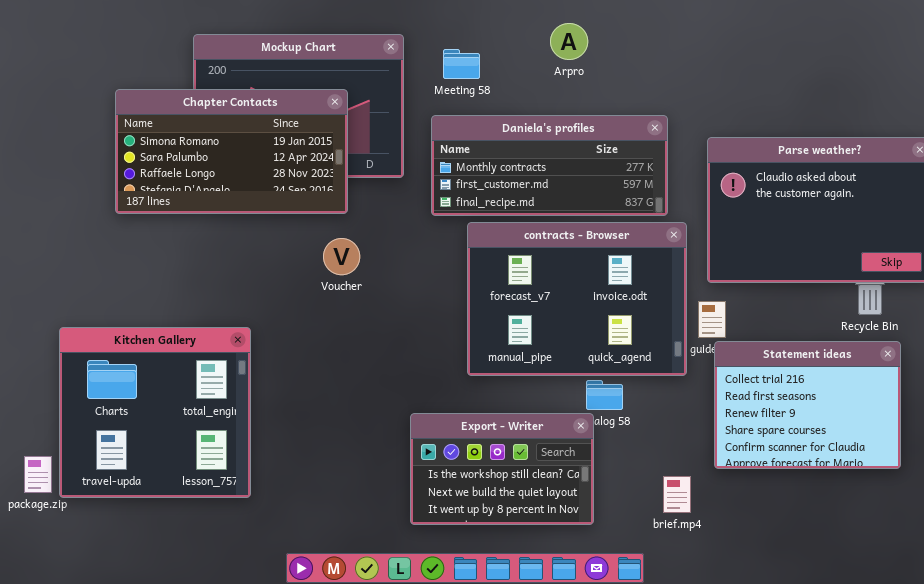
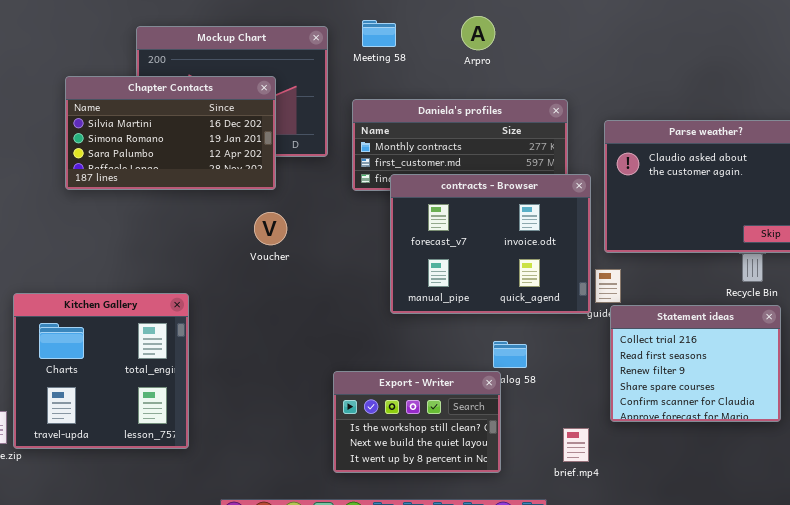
Meeting 58: [443,49,480,79] -> [362,20,396,47], moved
Chapter Contacts: [115,89,348,214] -> [65,76,276,190], scrolled up 1 row
contracts - Browser: [467,222,687,376] -> [390,174,591,314], moved

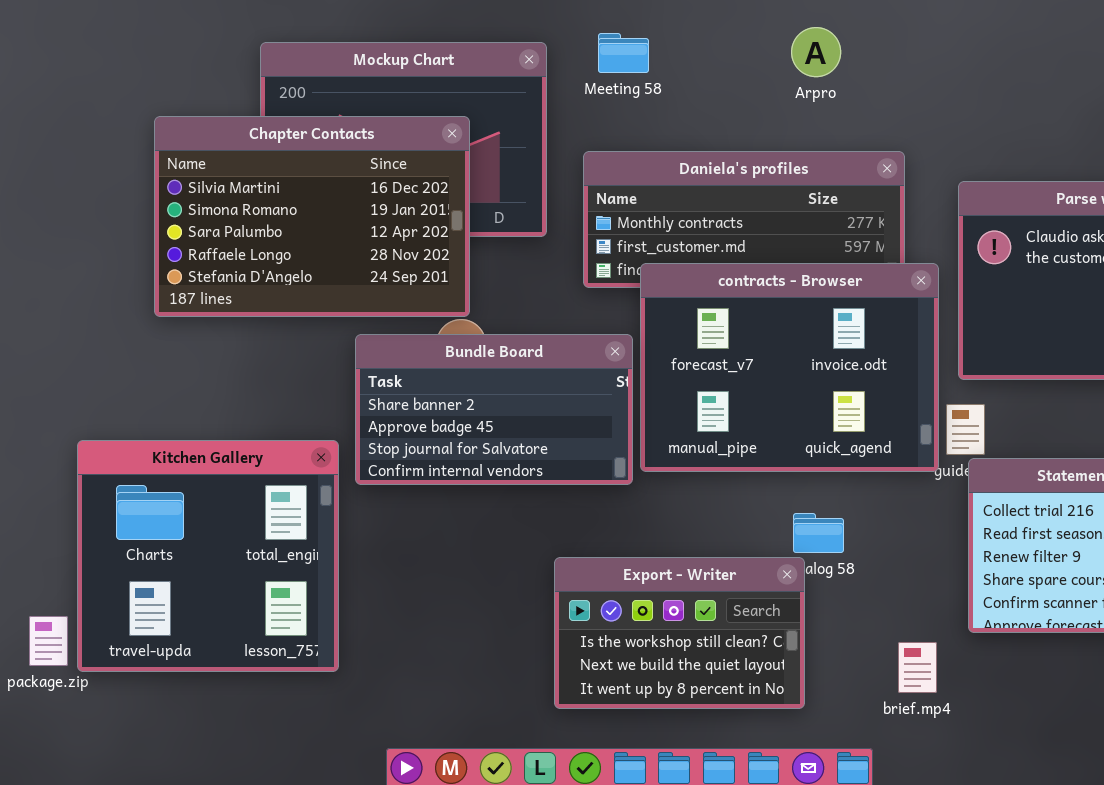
Arpro: [461,16,495,50] -> [791,27,841,77], moved
Chapter Contacts: [65,76,276,190] -> [154,116,470,317], resized
Bundle Board: none -> [355,334,633,485], opened

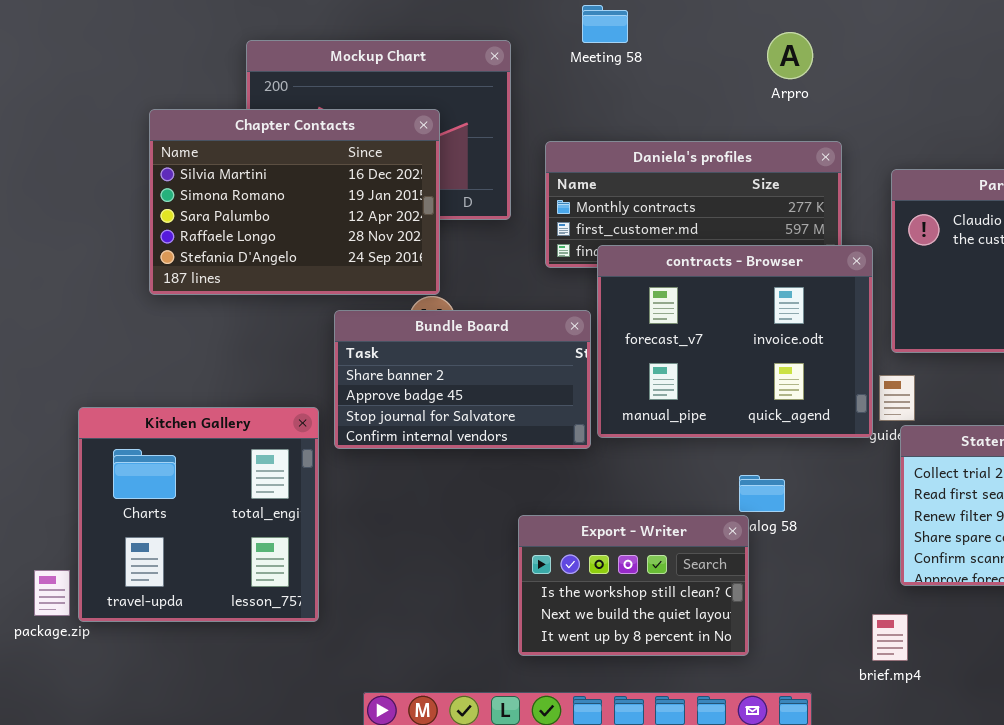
Arpro: [791,27,841,77] -> [767,32,813,79], moved
Meeting 58: [598,33,649,73] -> [582,5,628,43], moved
brief.mp4: [898,642,937,693] -> [872,614,908,661], moved

